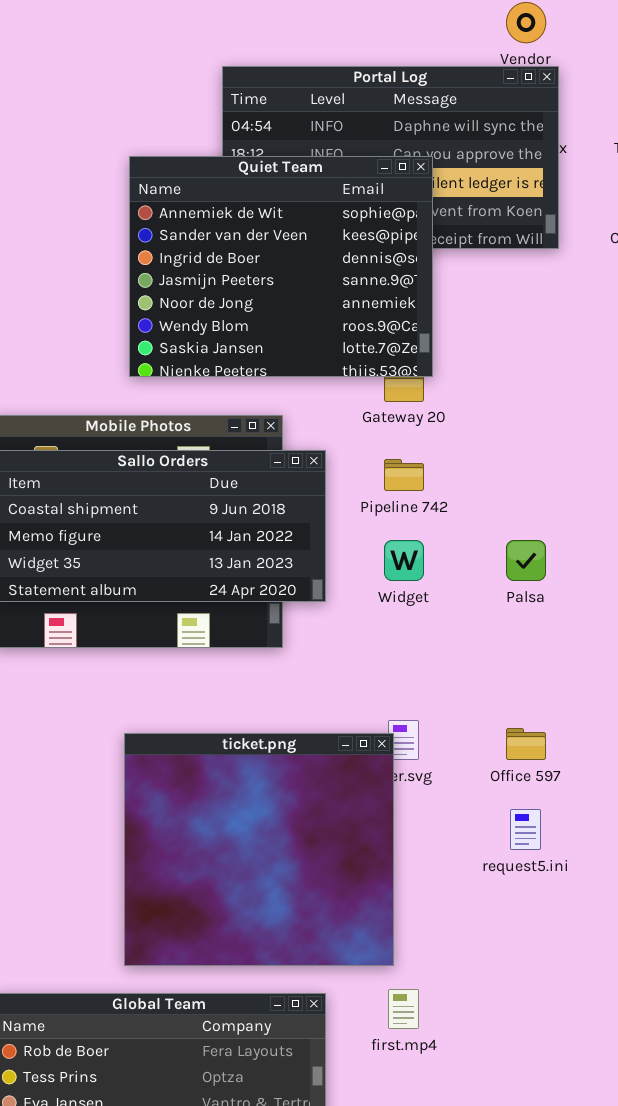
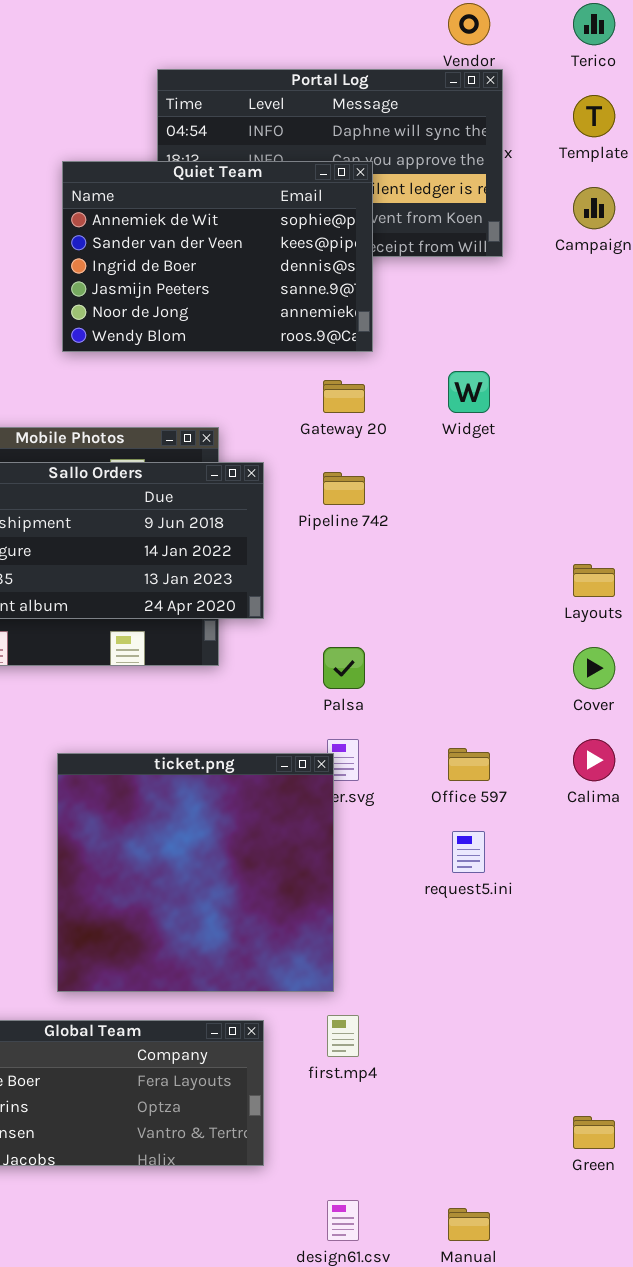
Quiet Team: [129,156,433,377] -> [62,161,373,352], resized
Widget: [384,540,424,581] -> [448,371,490,413], moved
Palsa: [506,540,546,581] -> [323,647,365,689], moved

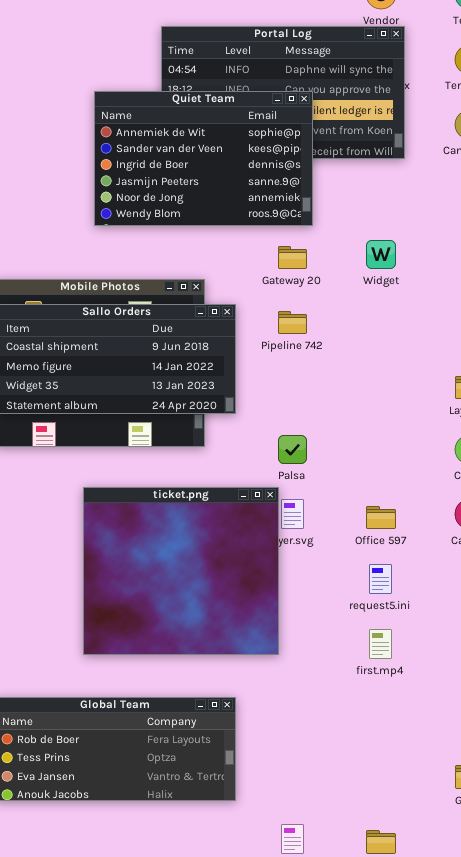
ticket.png: [57,753,334,992] -> [83,487,279,655], moved
first.mp4: [327,1015,359,1057] -> [369,629,392,659], moved

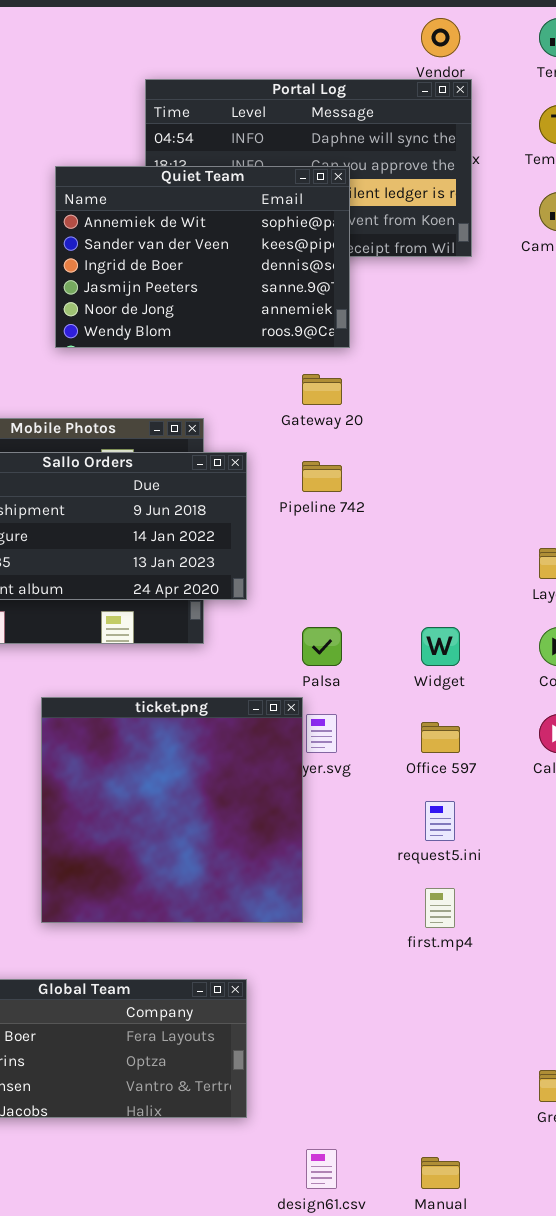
Widget: [366,240,396,269] -> [421,627,460,666], moved

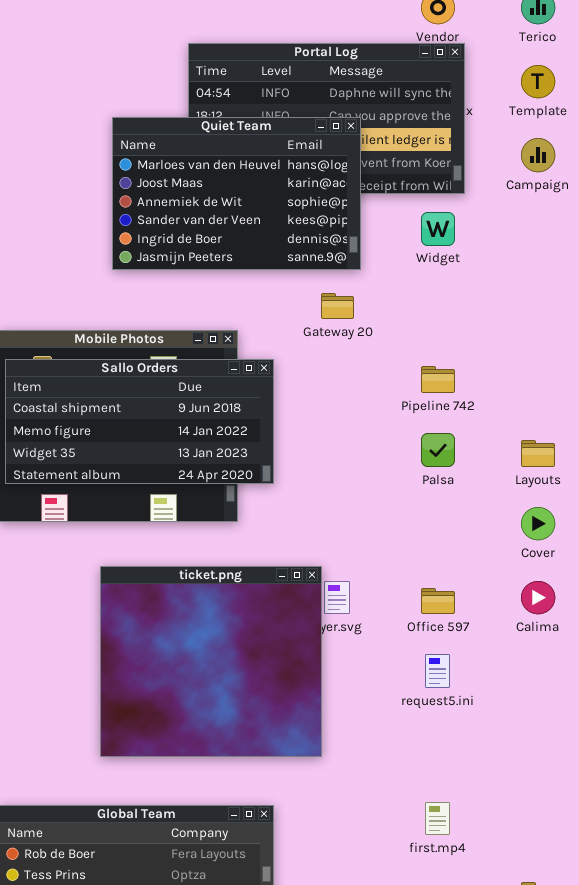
Quiet Team: [55,166,350,348] -> [112,117,361,270], scrolled up 2 rows
Pipeline 742: [302,461,342,492] -> [421,366,455,393], moved
Palsa: [302,627,342,666] -> [421,433,455,467], moved
Widget: [421,627,460,666] -> [421,212,455,246], moved
first.mp4: [425,888,455,928] -> [425,802,450,835], moved

